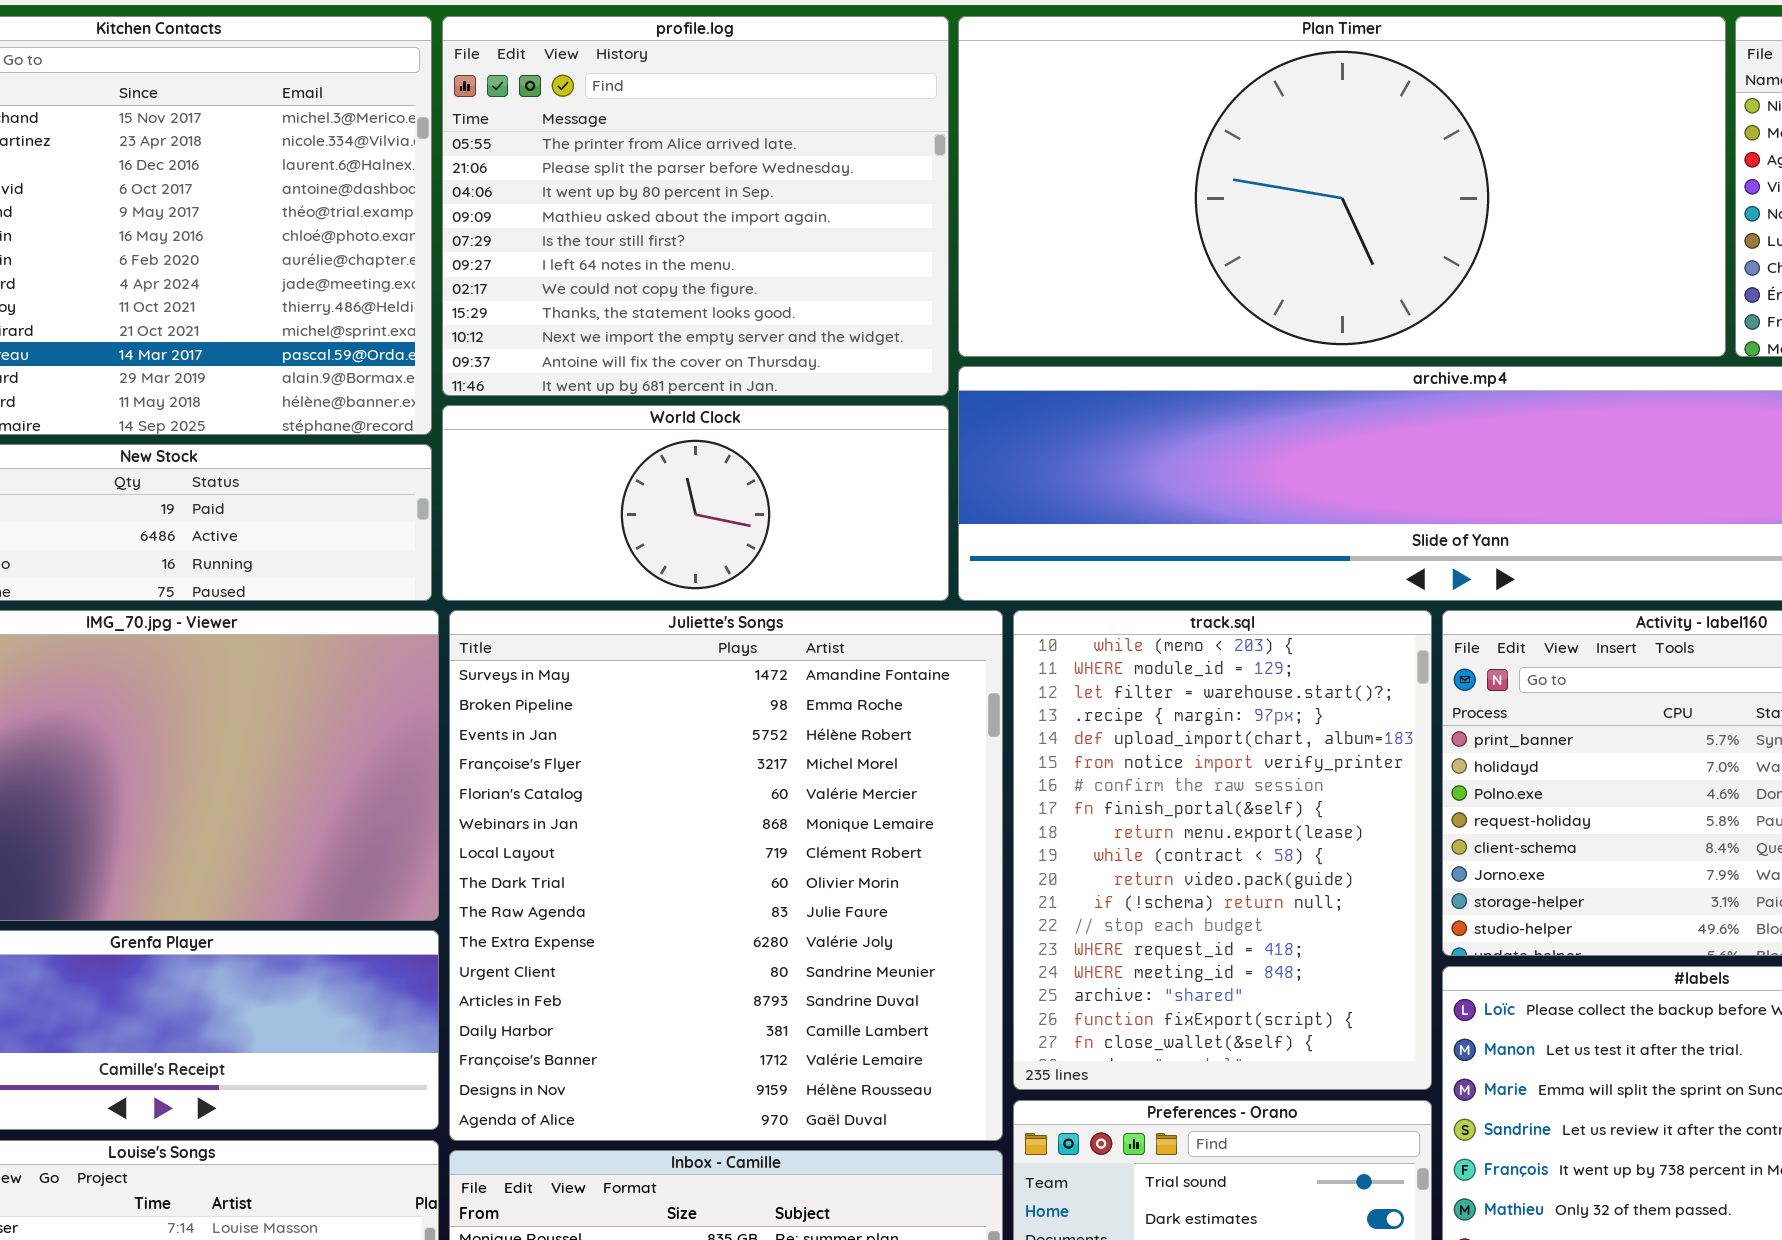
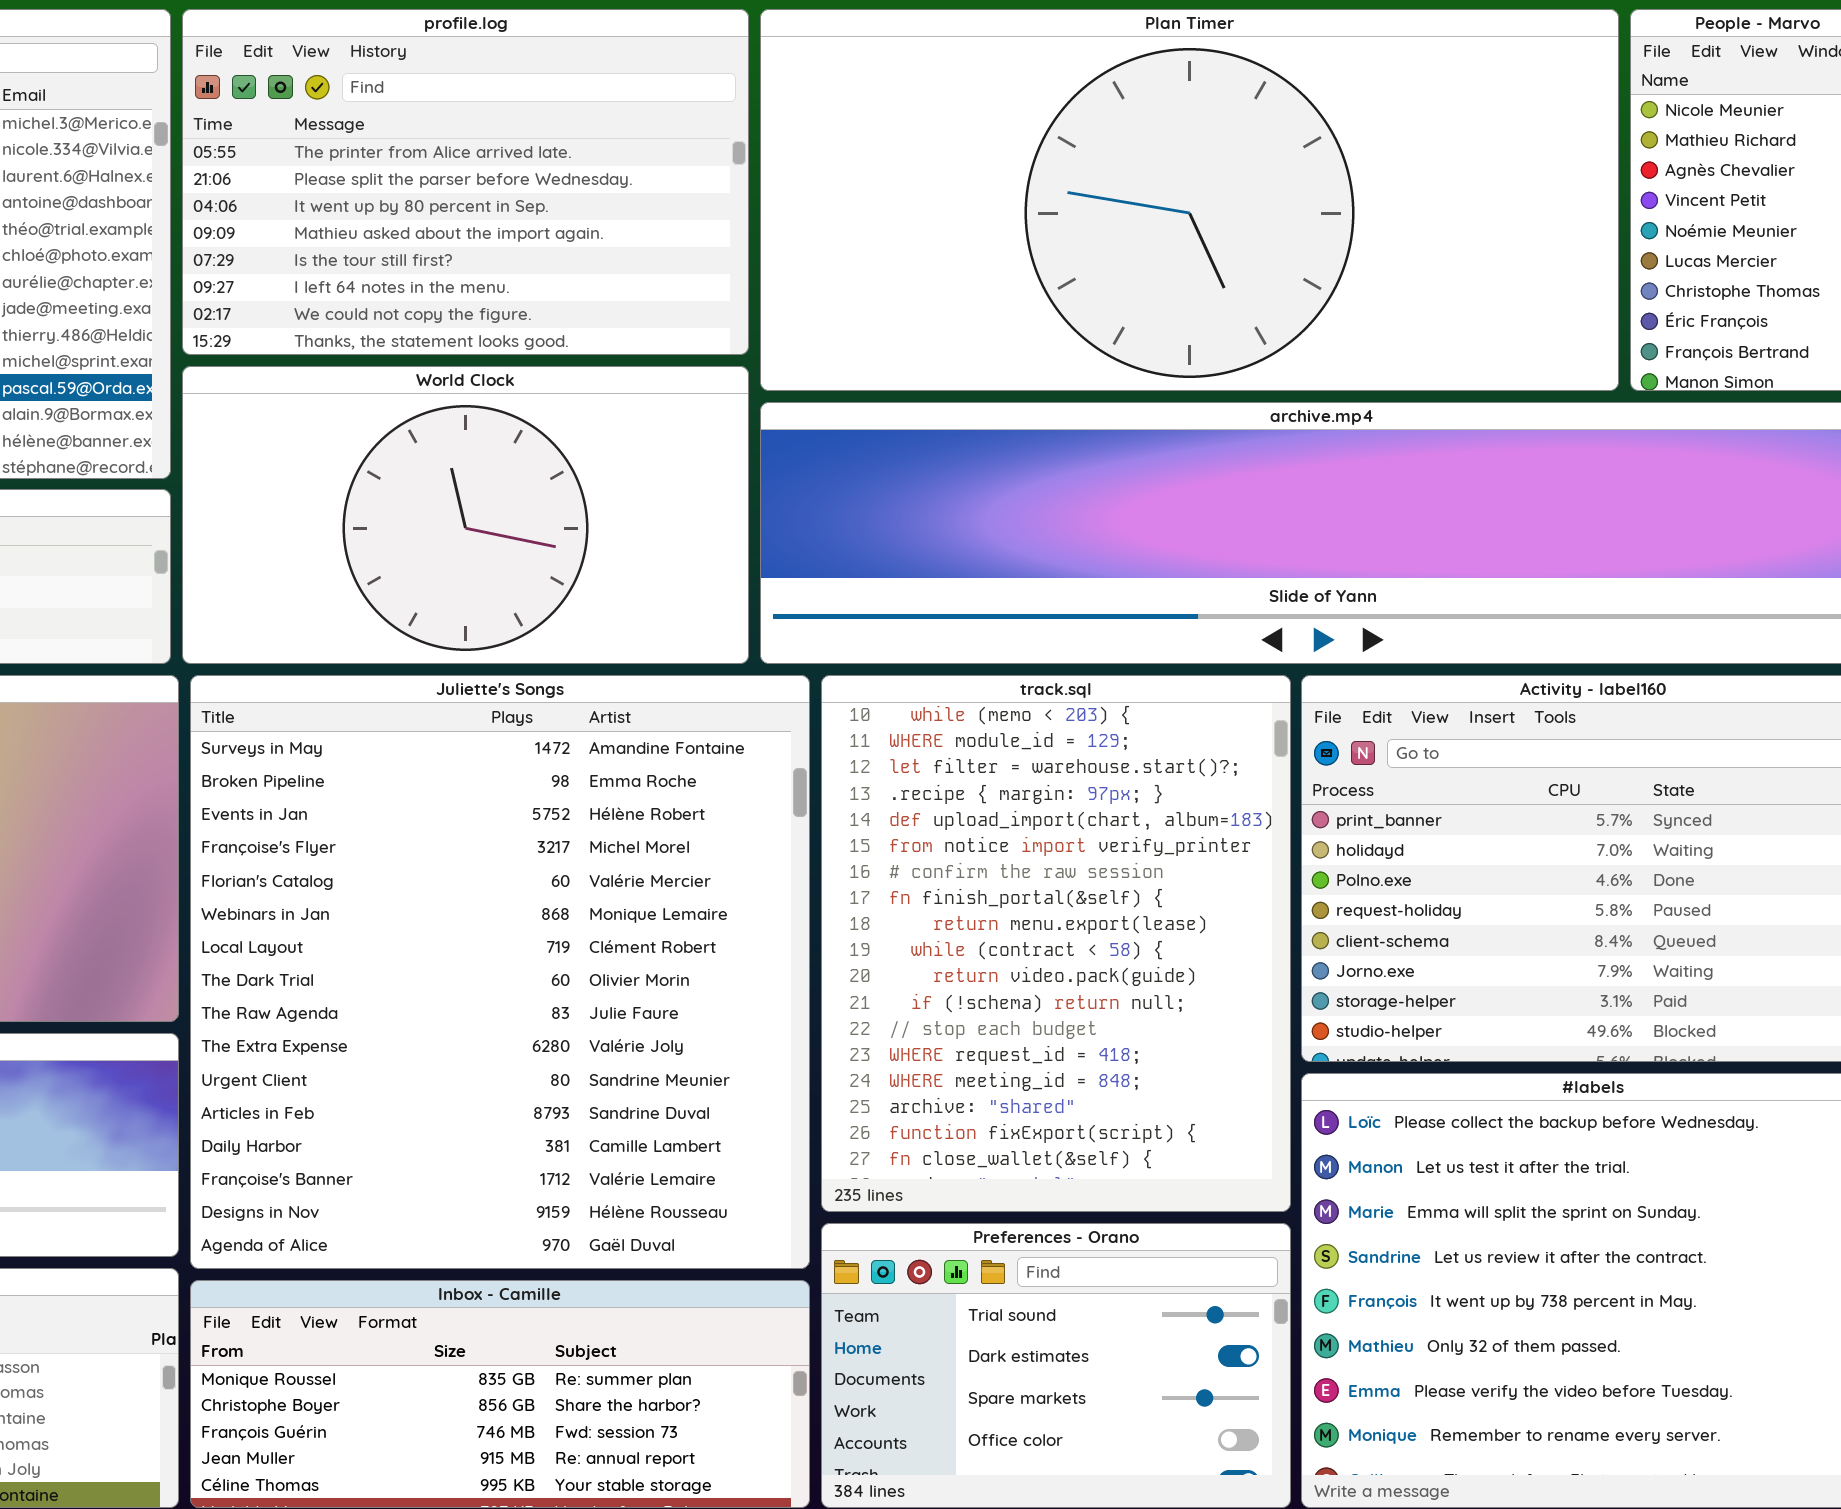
profile.log: [442,16,949,396] -> [182,9,749,355], resized
World Clock: [442,405,949,601] -> [182,366,749,664], resized

